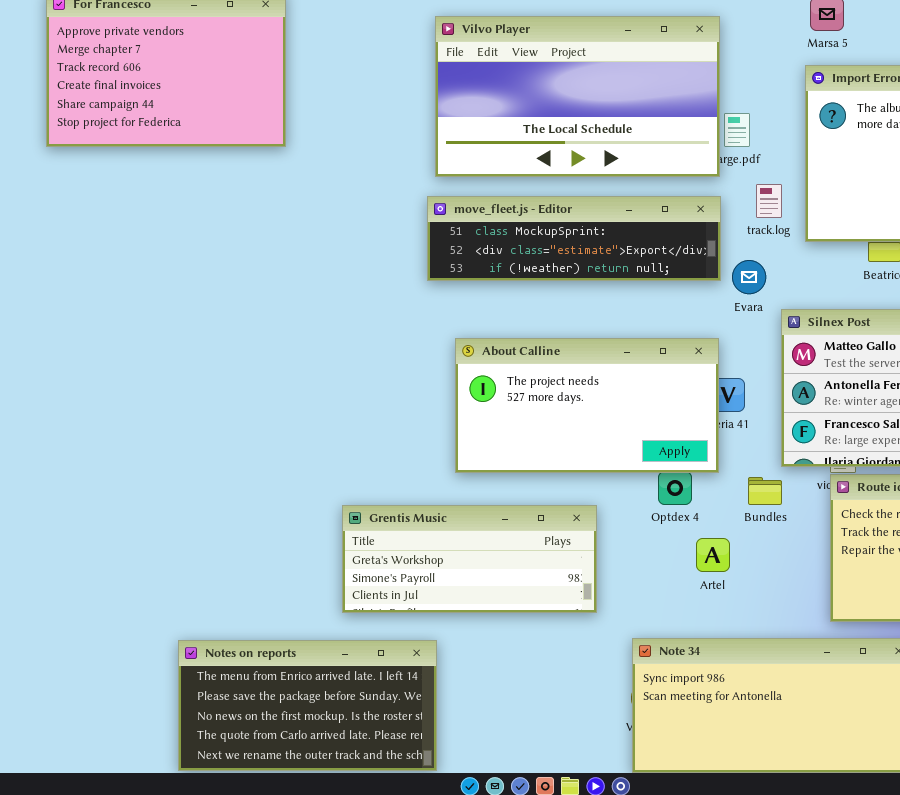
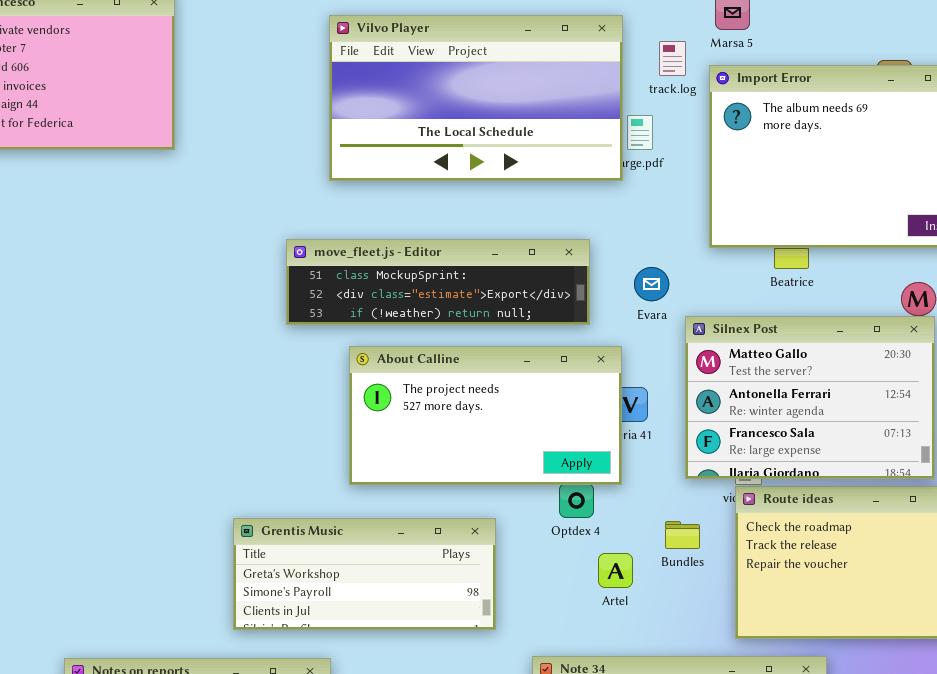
track.log: [756,184,782,218] -> [659,41,686,76], moved
move_fleet.js - Editor: [427,196,721,281] -> [286,239,590,325], moved
Bundles: [748,477,782,505] -> [665,521,700,549], moved

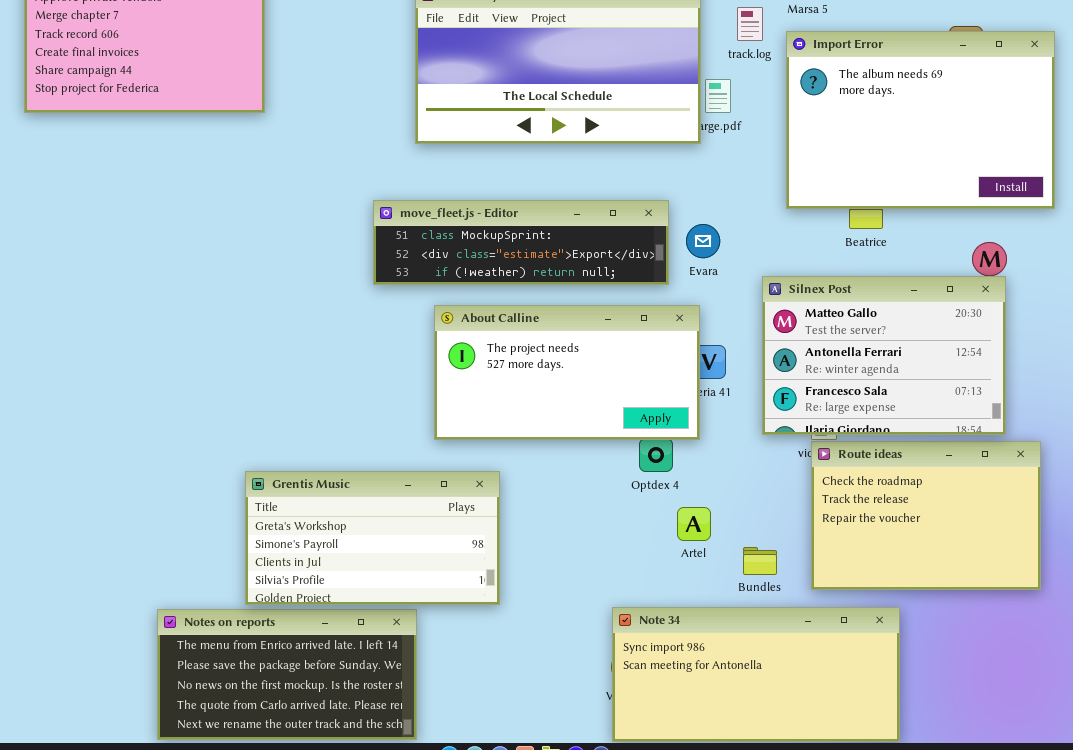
Evara: [634,267,669,301] -> [686,224,720,258], moved
Grentis Music: [233,518,496,630] -> [245,471,500,605], moved, resized
Bundles: [665,521,700,549] -> [743,547,777,575], moved

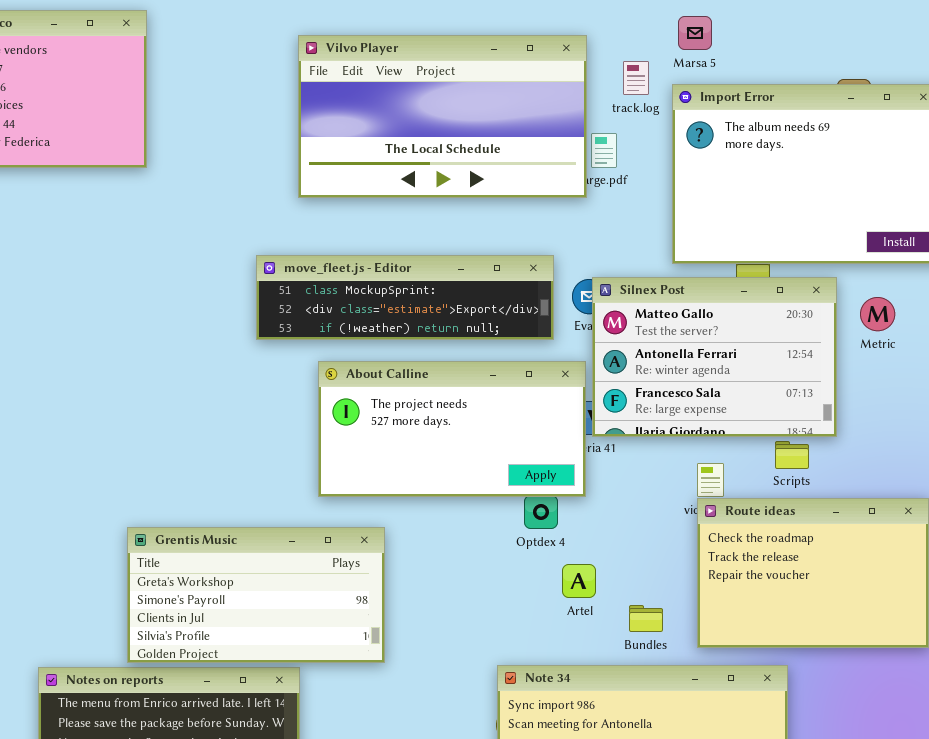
Silnex Post: [762,276,1006,435] -> [592,277,837,437], moved

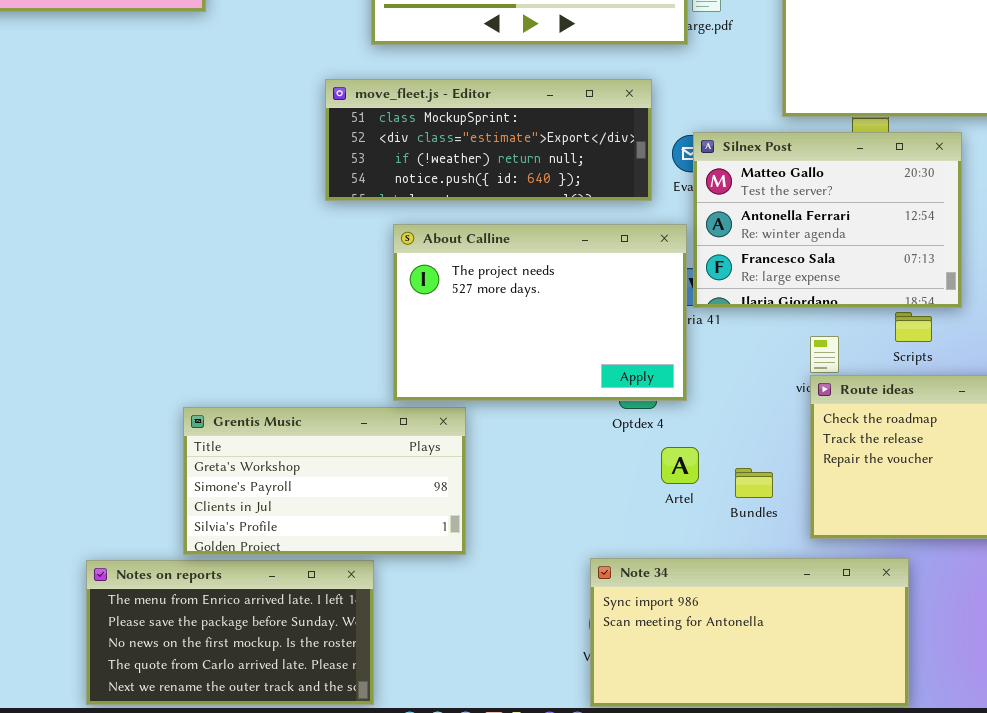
move_fleet.js - Editor: [256,255,554,340] -> [325,79,652,201], resized
About Calline: [318,361,586,497] -> [393,224,687,401], resized
Bundles: [629,605,663,632] -> [735,468,773,498], moved

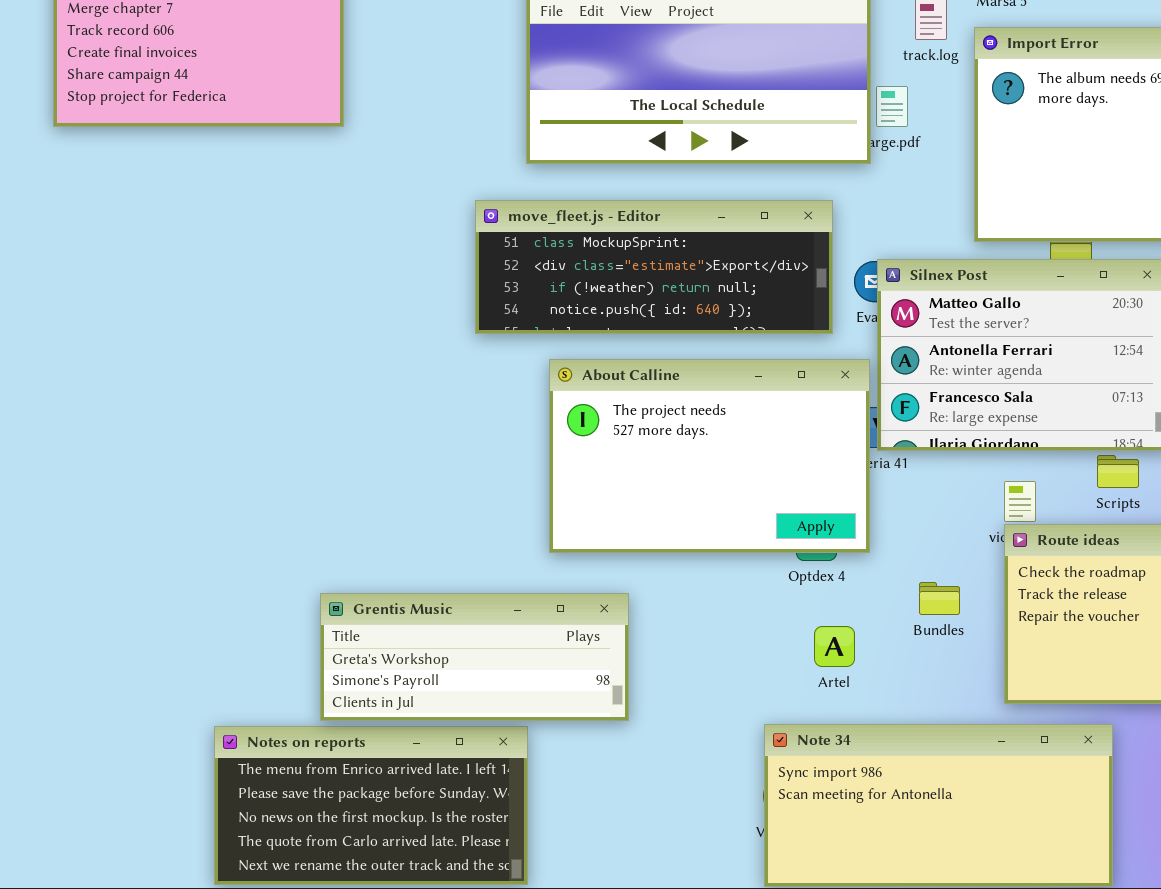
Grentis Music: [183,407,466,555] -> [320,593,629,721], resized
Artel: [661,447,699,484] -> [814,626,855,667], moved
Bundles: [735,468,773,498] -> [919,582,960,615], moved

